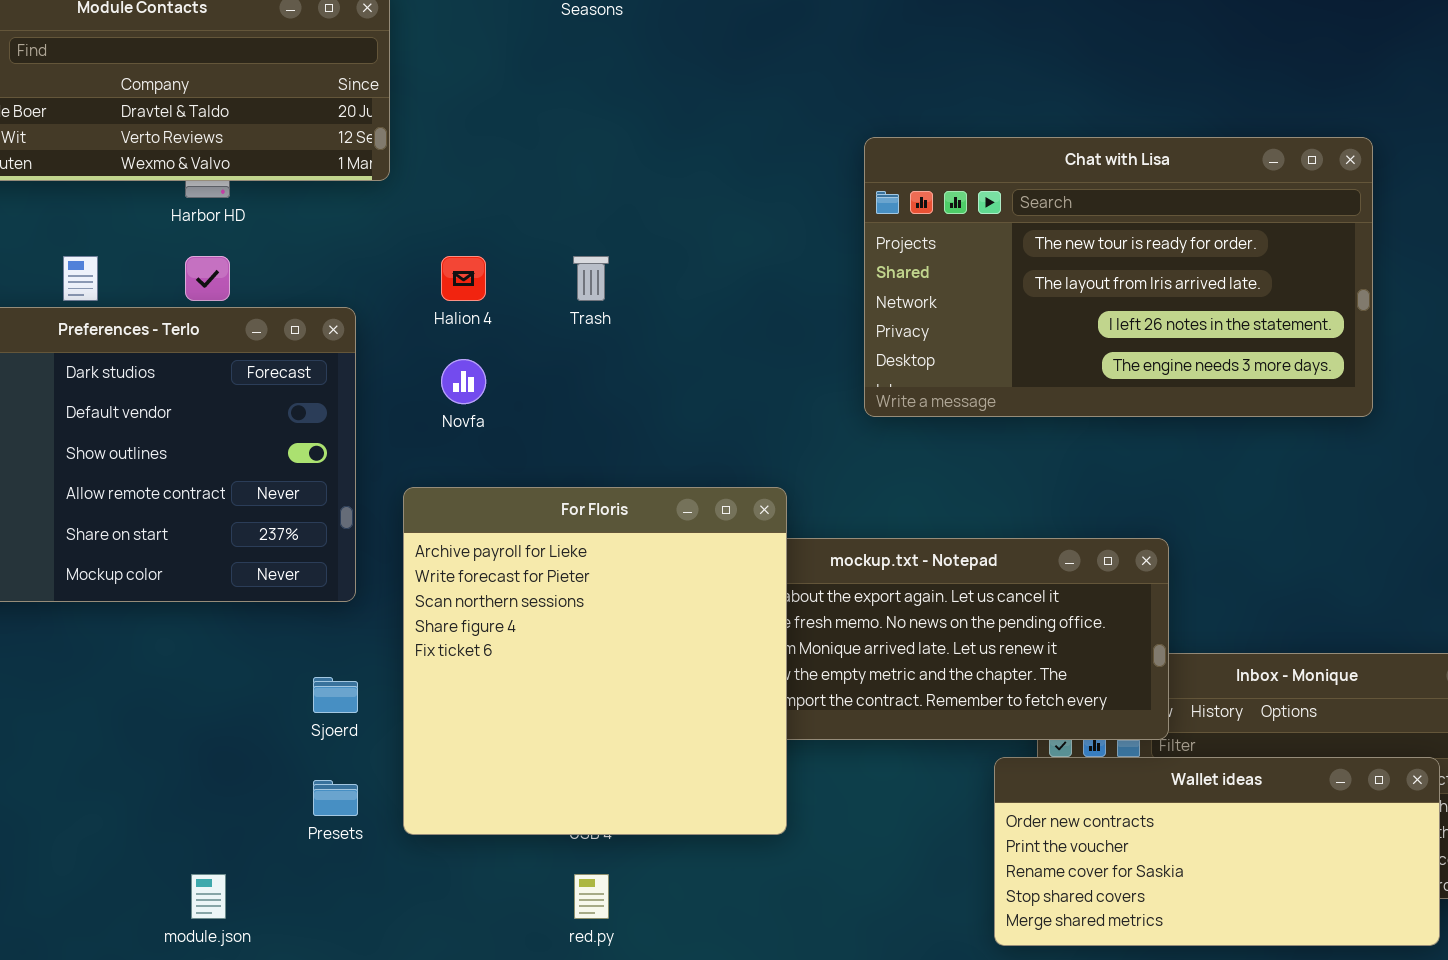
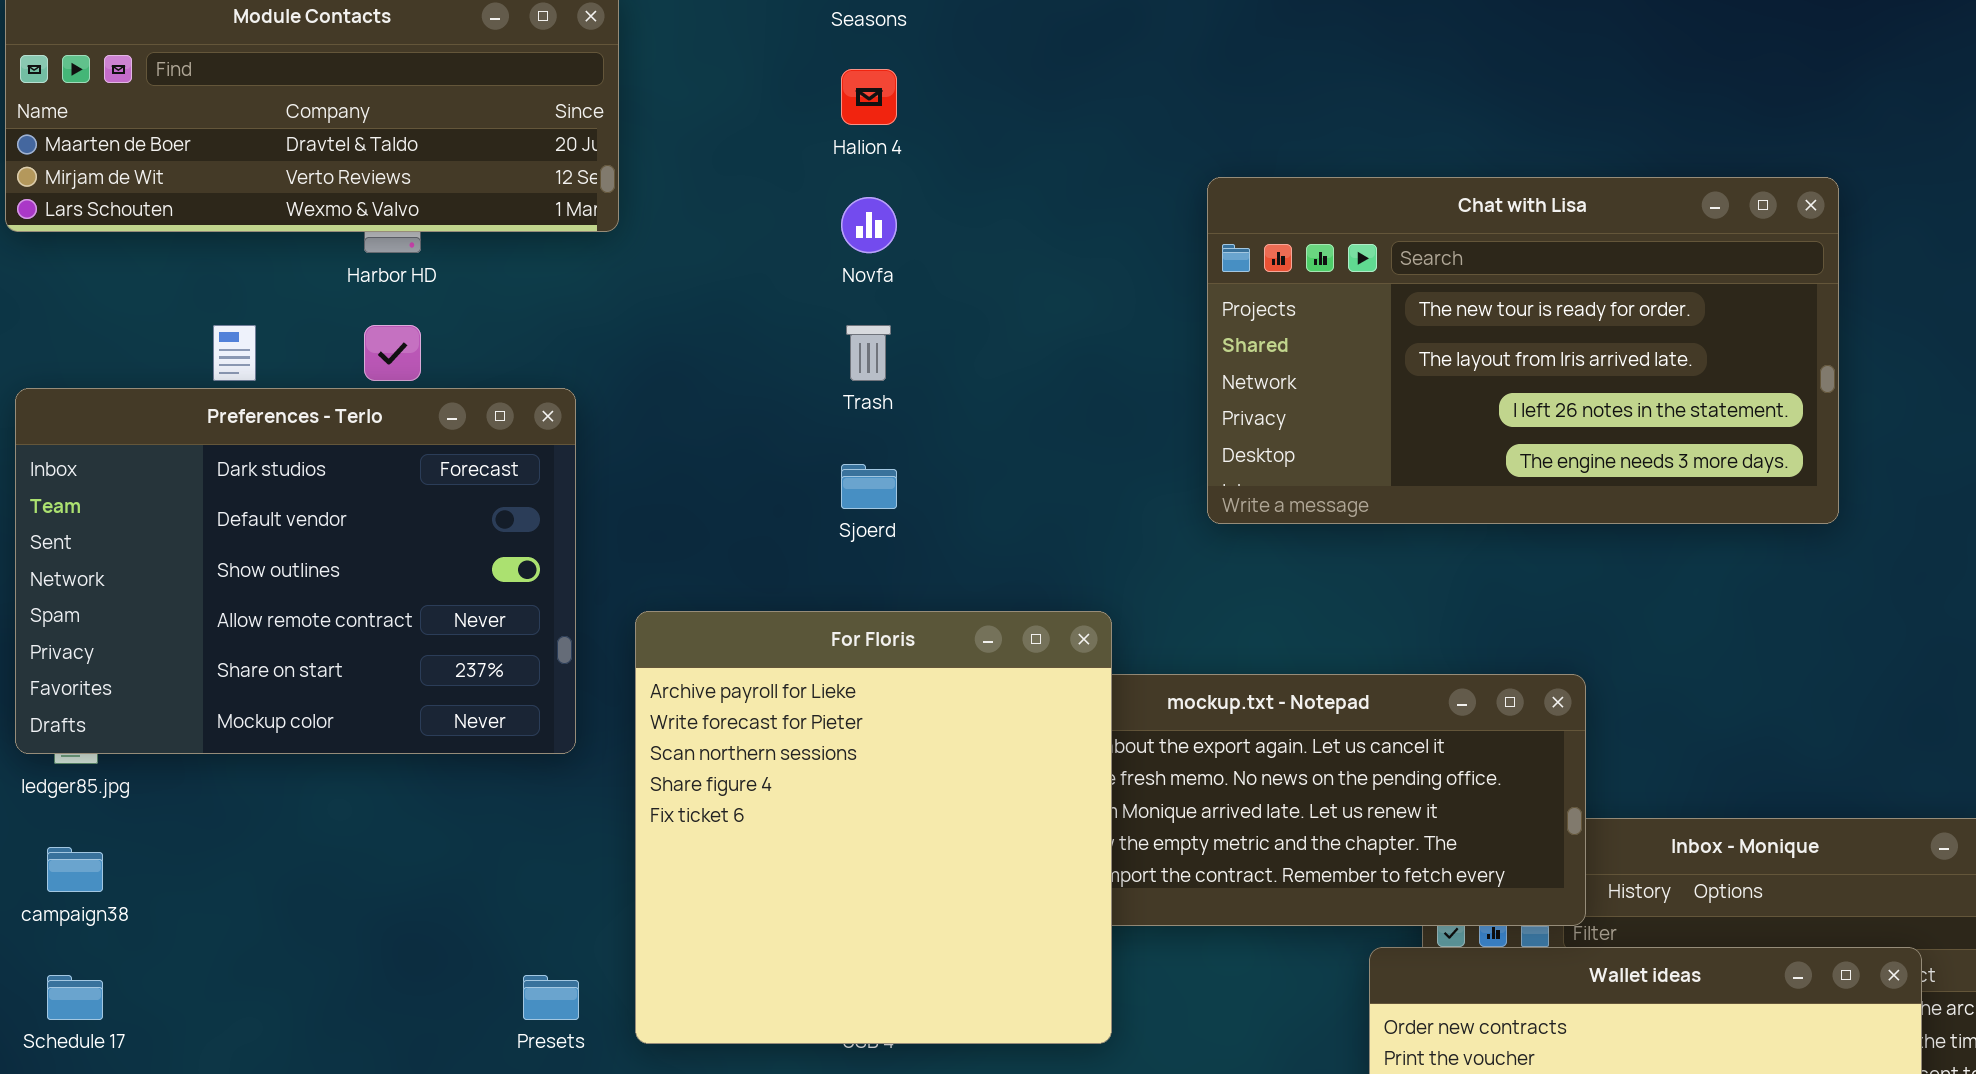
Halion 4: [441,256,486,301] -> [841,69,897,125], moved
Novfa: [441,359,486,404] -> [841,197,897,253], moved
Sjoerd: [313,677,358,713] -> [841,464,897,509], moved

